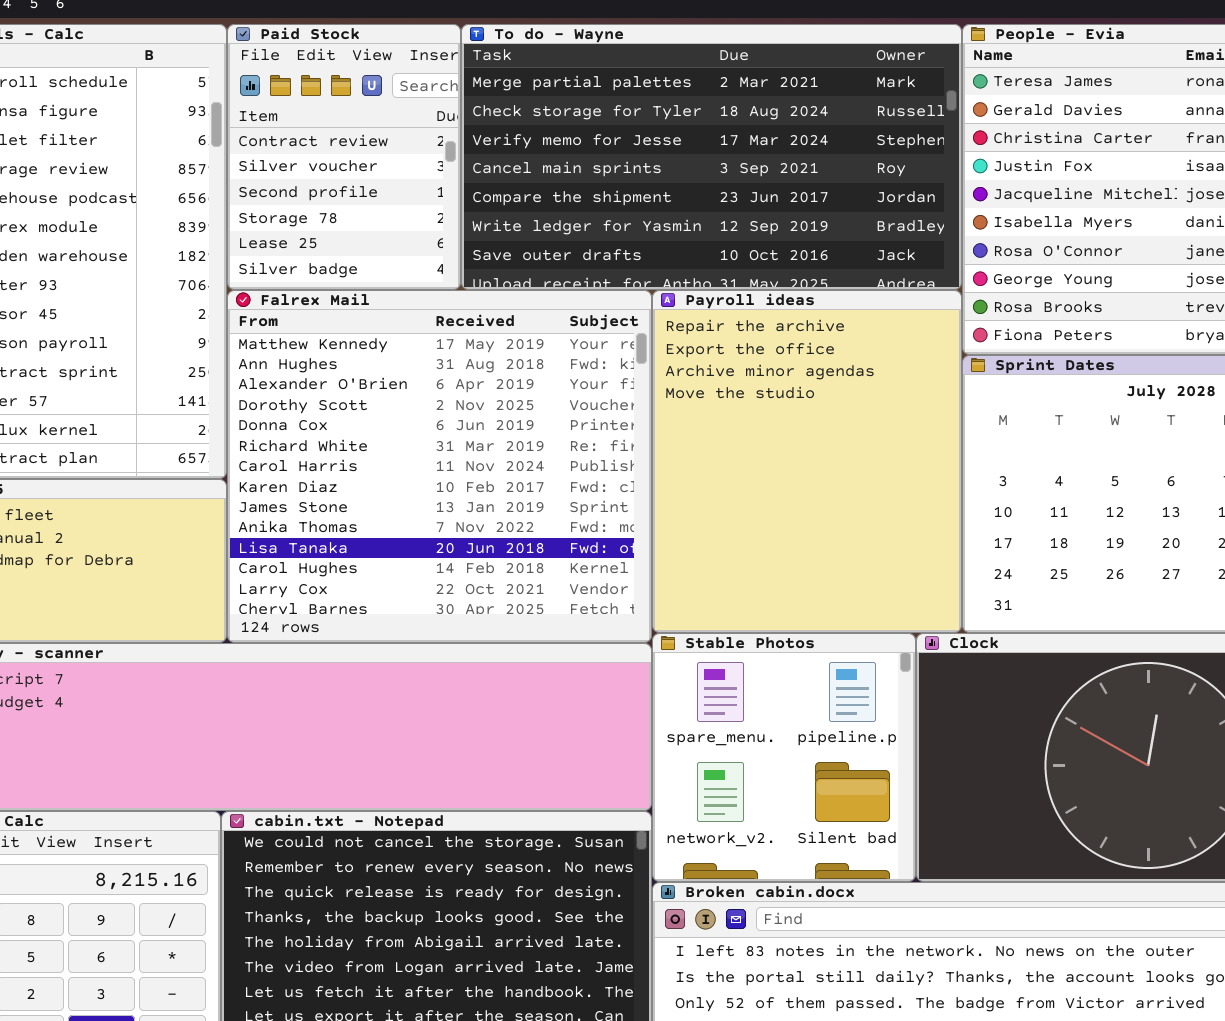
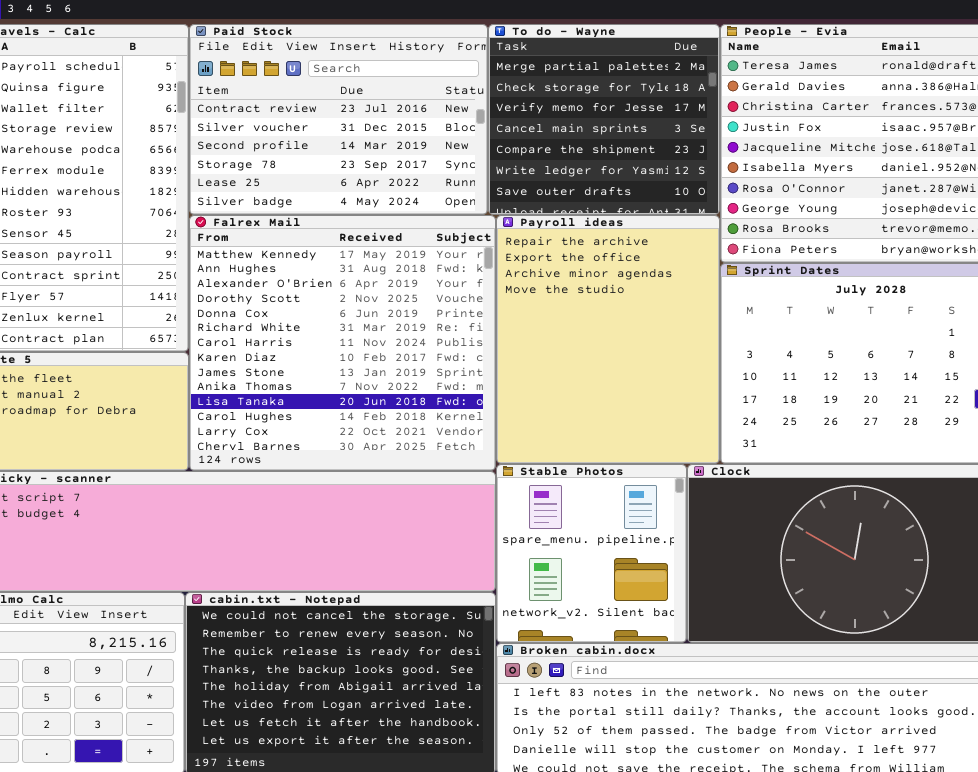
Paid Stock: [227,24,461,290] -> [189,24,488,215], resized
To do - Wayne: [461,24,962,290] -> [488,24,720,215], resized

